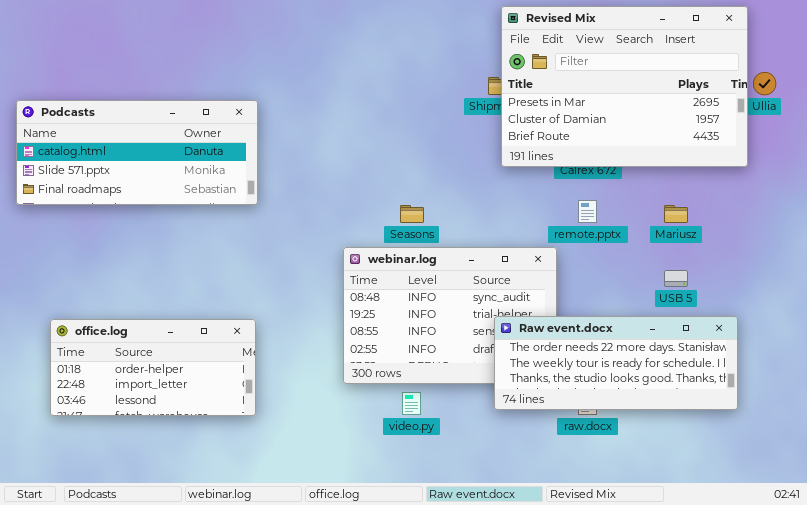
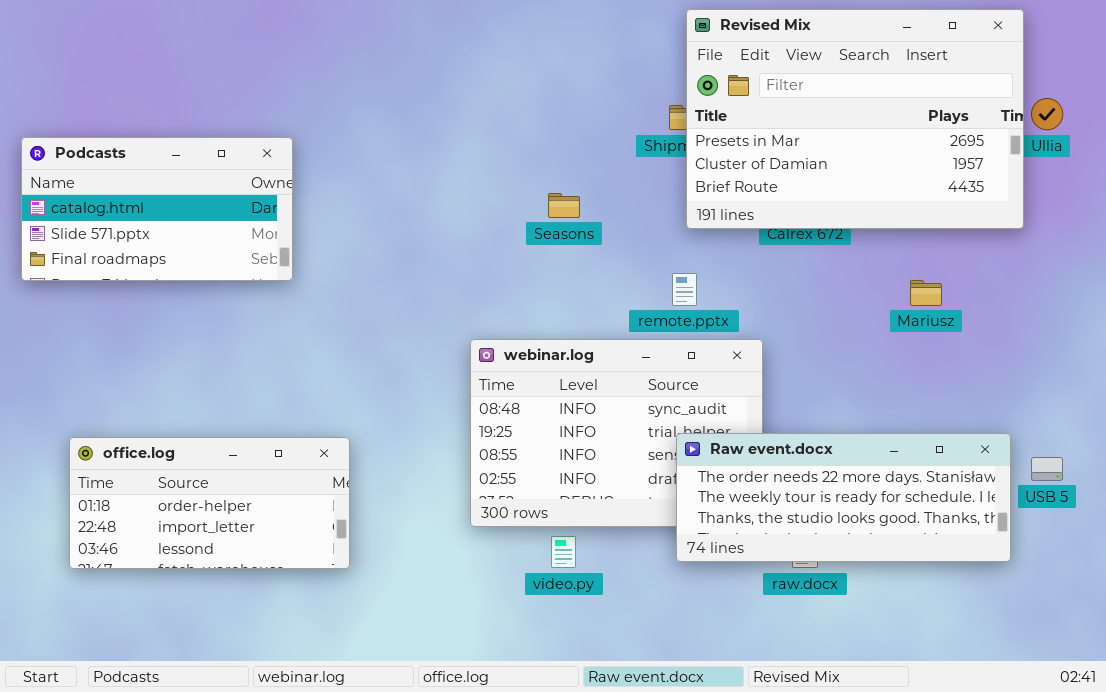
Podcasts: [16,100,258,205] -> [21,137,293,281], resized
remote.pptx: [578,200,597,223] -> [672,273,697,306], moved
Seasons: [400,205,424,223] -> [548,193,580,218], moved
USB 5: [664,270,688,287] -> [1031,457,1063,481], moved

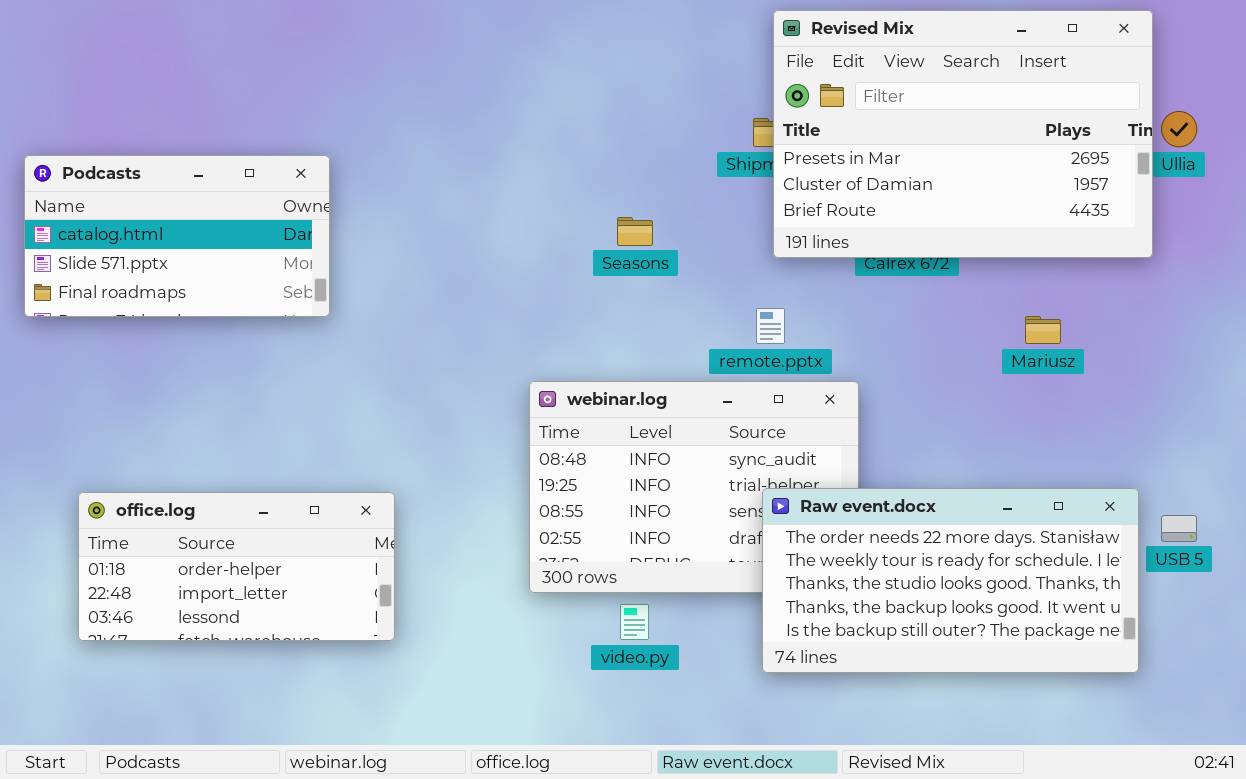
Raw event.docx: [676,433,1011,562] -> [762,488,1139,673], resized

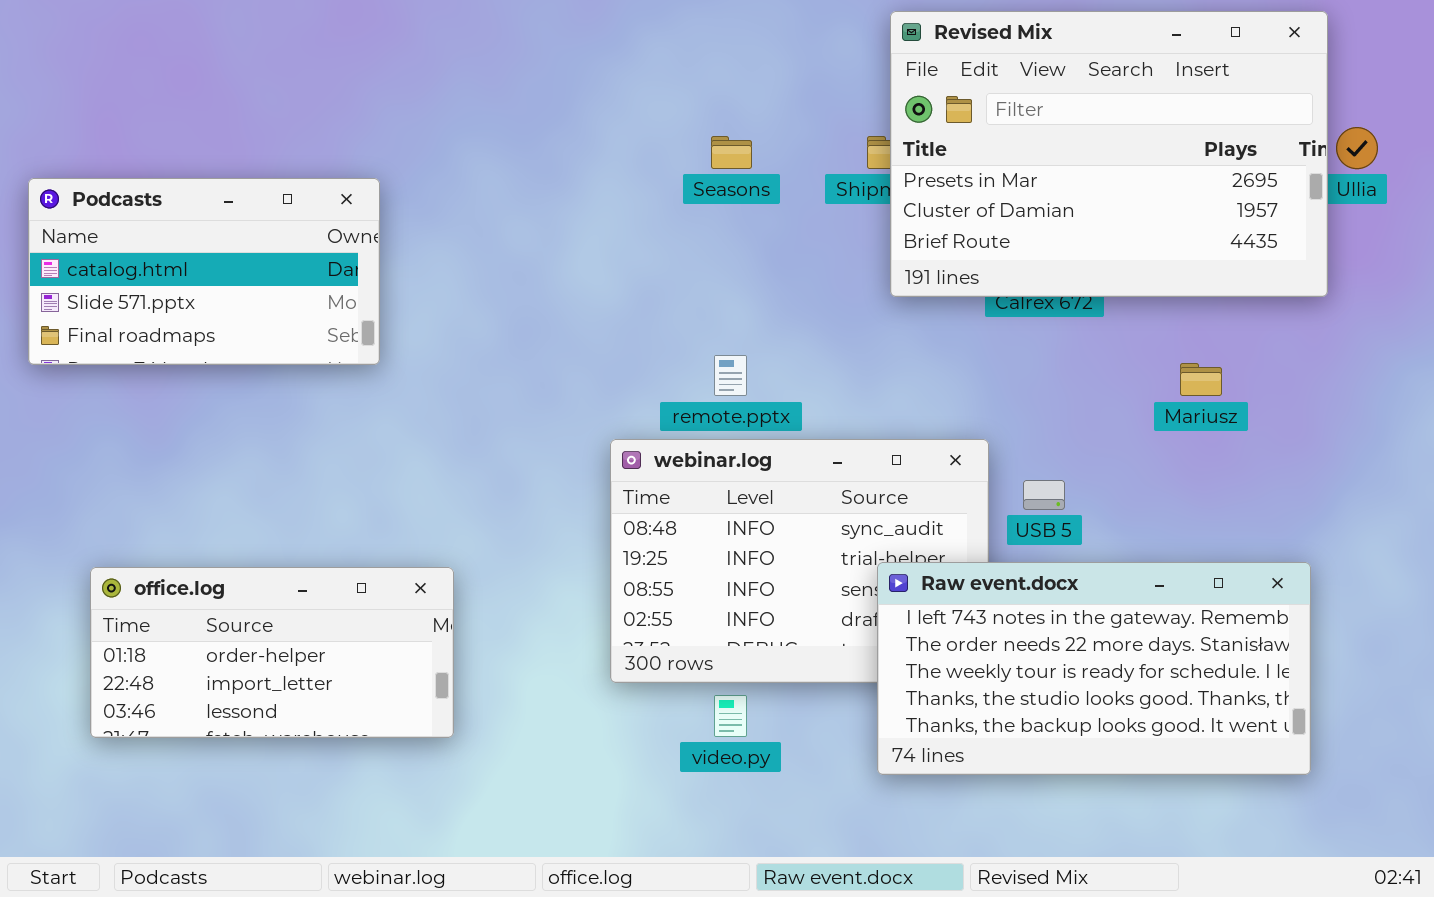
Seasons: [617,217,653,246] -> [711,136,752,169], moved
remote.pptx: [756,308,785,344] -> [714,355,747,396], moved
Raw event.docx: [762,488,1139,673] -> [877,562,1311,775], scrolled up 1 row
USB 5: [1161,515,1197,542] -> [1023,480,1065,510], moved

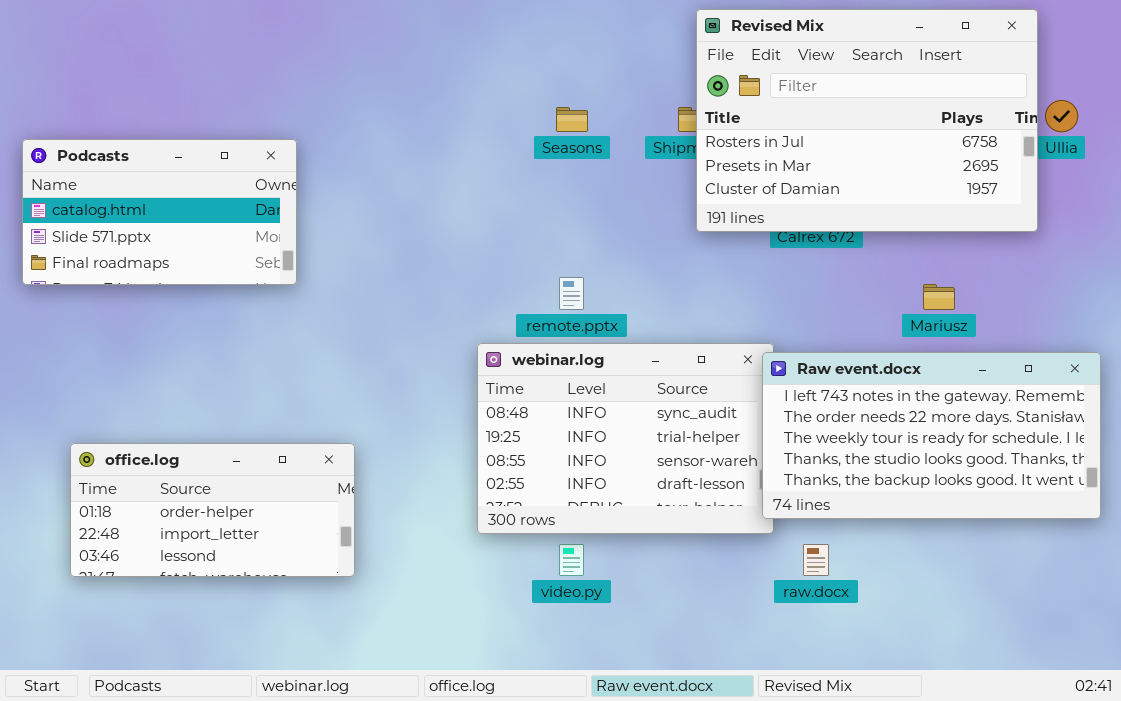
Revised Mix: [890,11,1328,297] -> [696,9,1038,232], scrolled up 1 row
Raw event.docx: [877,562,1311,775] -> [762,352,1101,519], moved

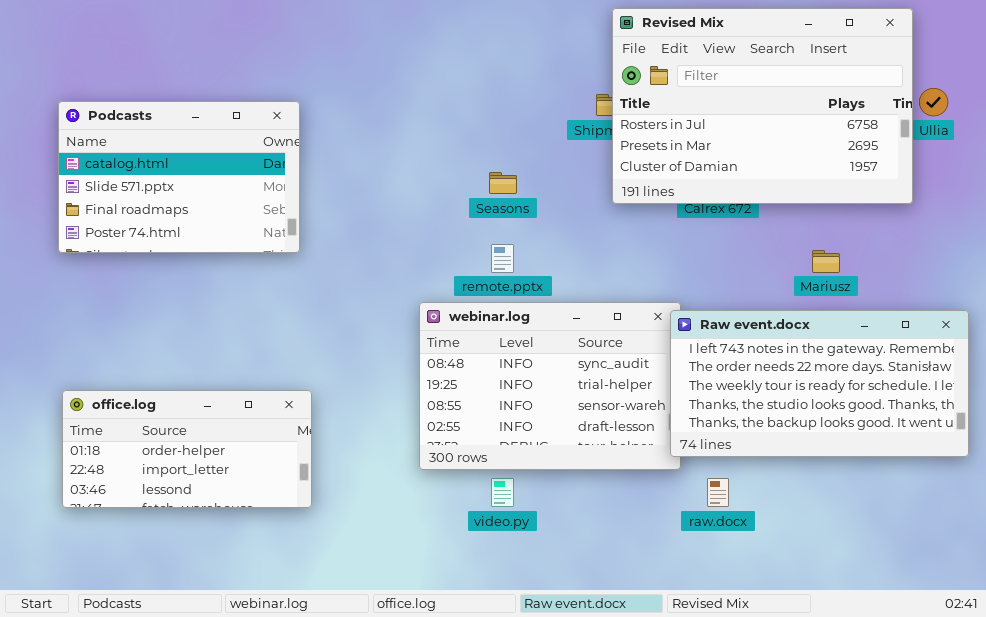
Seasons: [556,107,588,132] -> [489,172,517,194], moved
Podcasts: [22,139,297,285] -> [58,101,300,253], moved, resized

